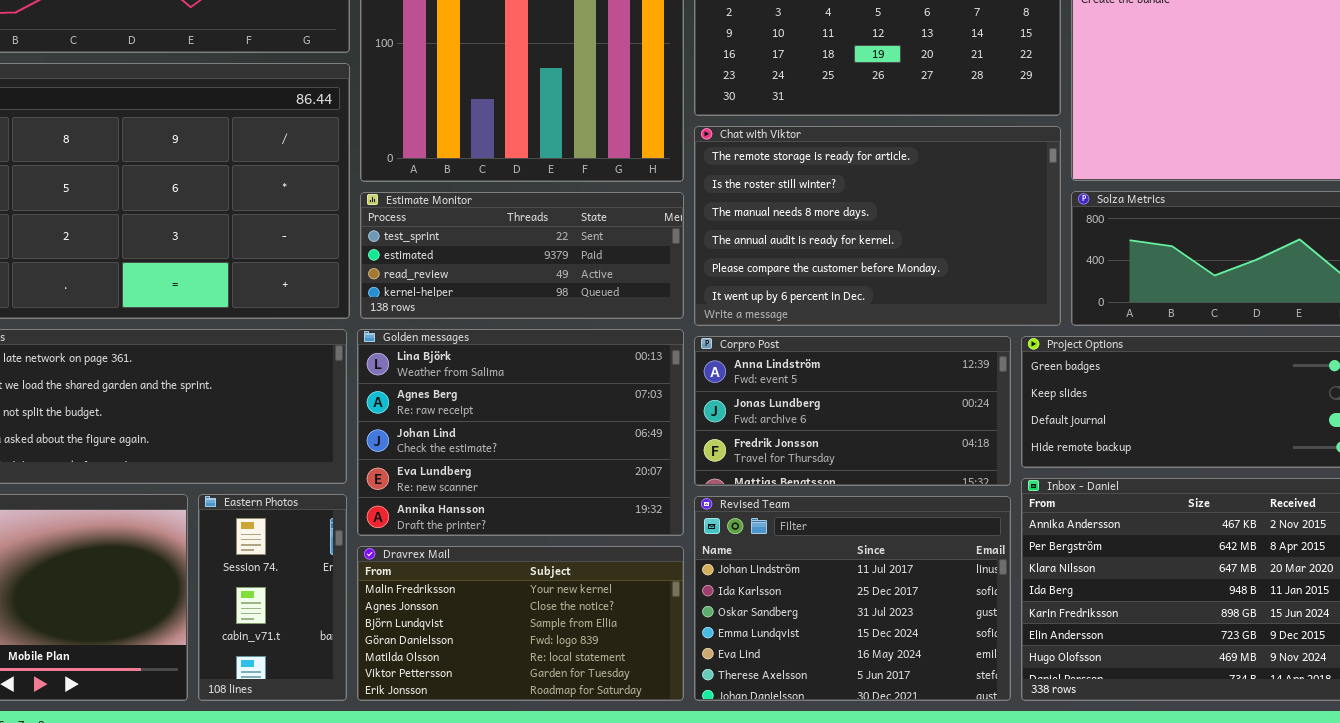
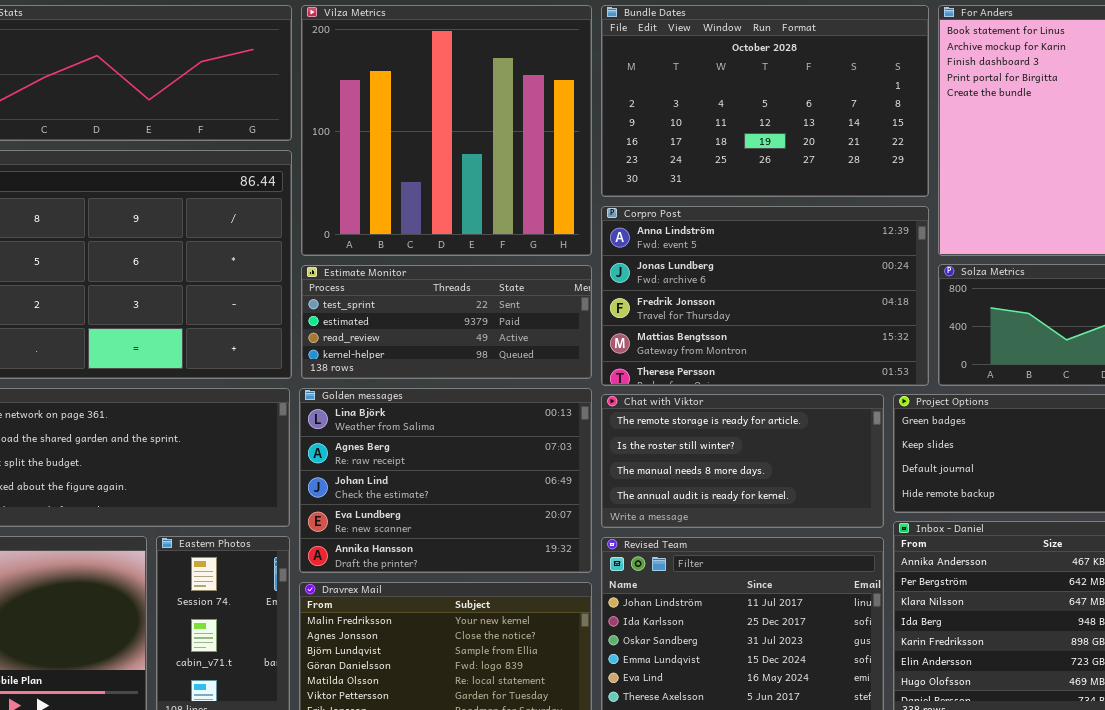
Chat with Viktor: [694,126,1061,326] -> [601,394,884,528], moved, resized
Corpro Post: [694,336,1011,486] -> [601,206,929,386], moved, resized

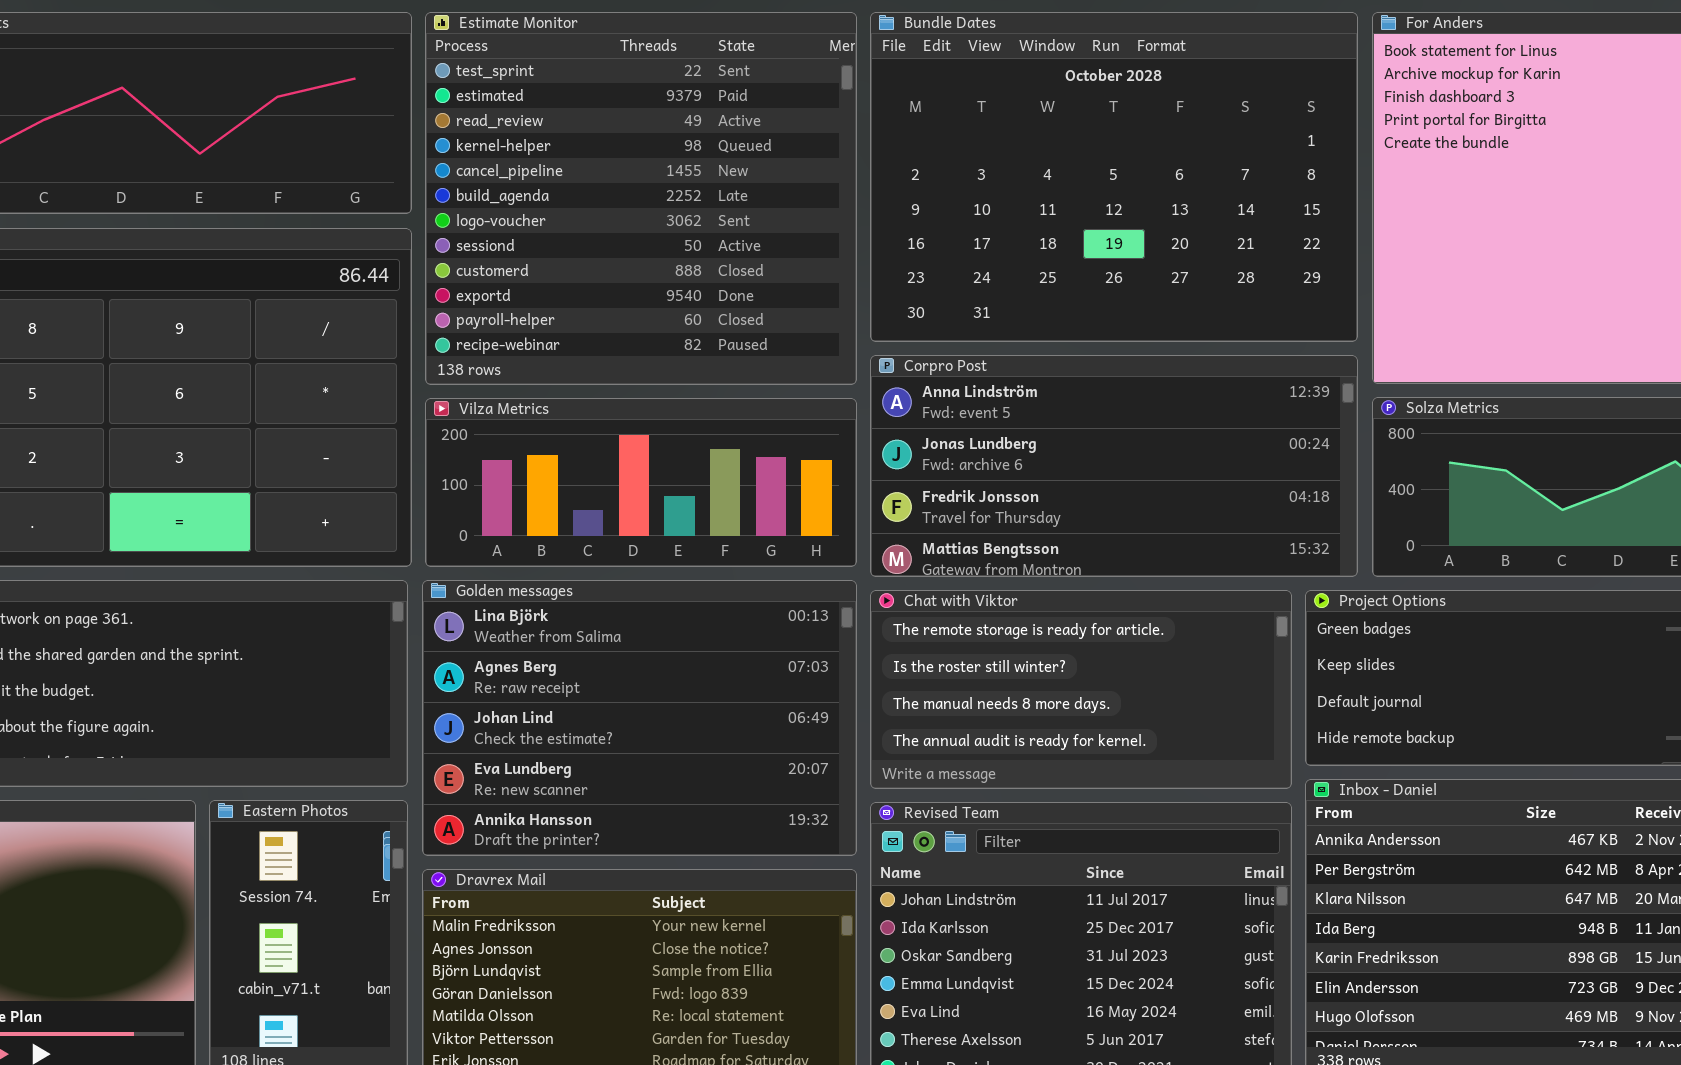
Vilza Metrics: [301,5,592,256] -> [425,398,857,567], moved, resized
Bundle Dates: [601,5,929,197] -> [870,12,1358,342], resized
Corpro Post: [601,206,929,386] -> [870,355,1358,577], resized
Estimate Monitor: [301,265,592,379] -> [425,12,857,385], moved, resized

